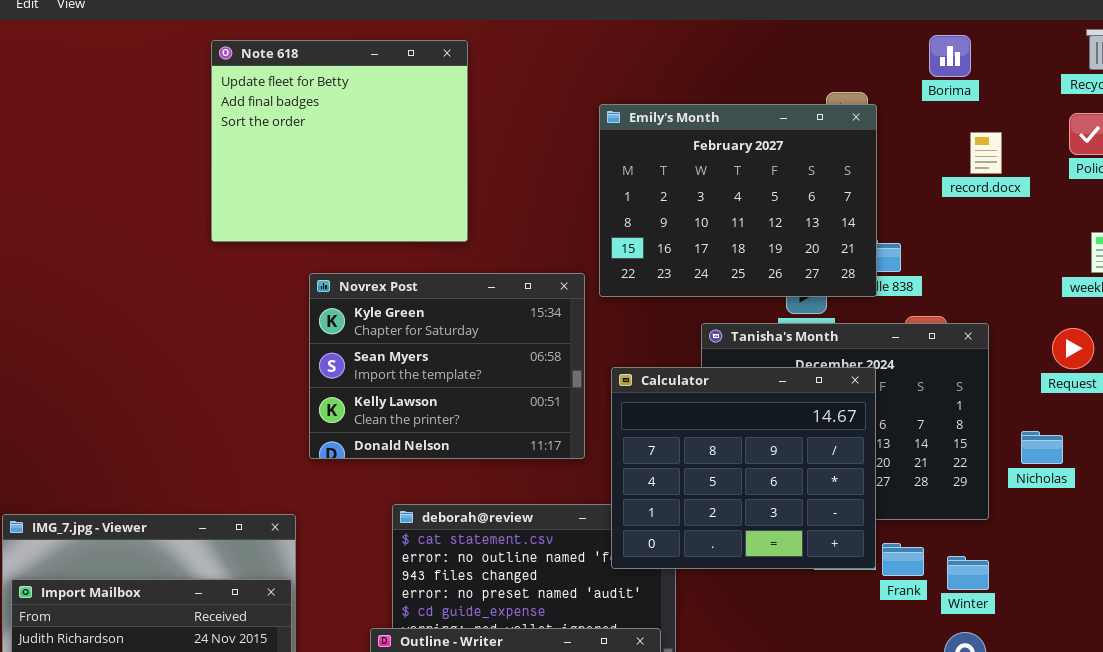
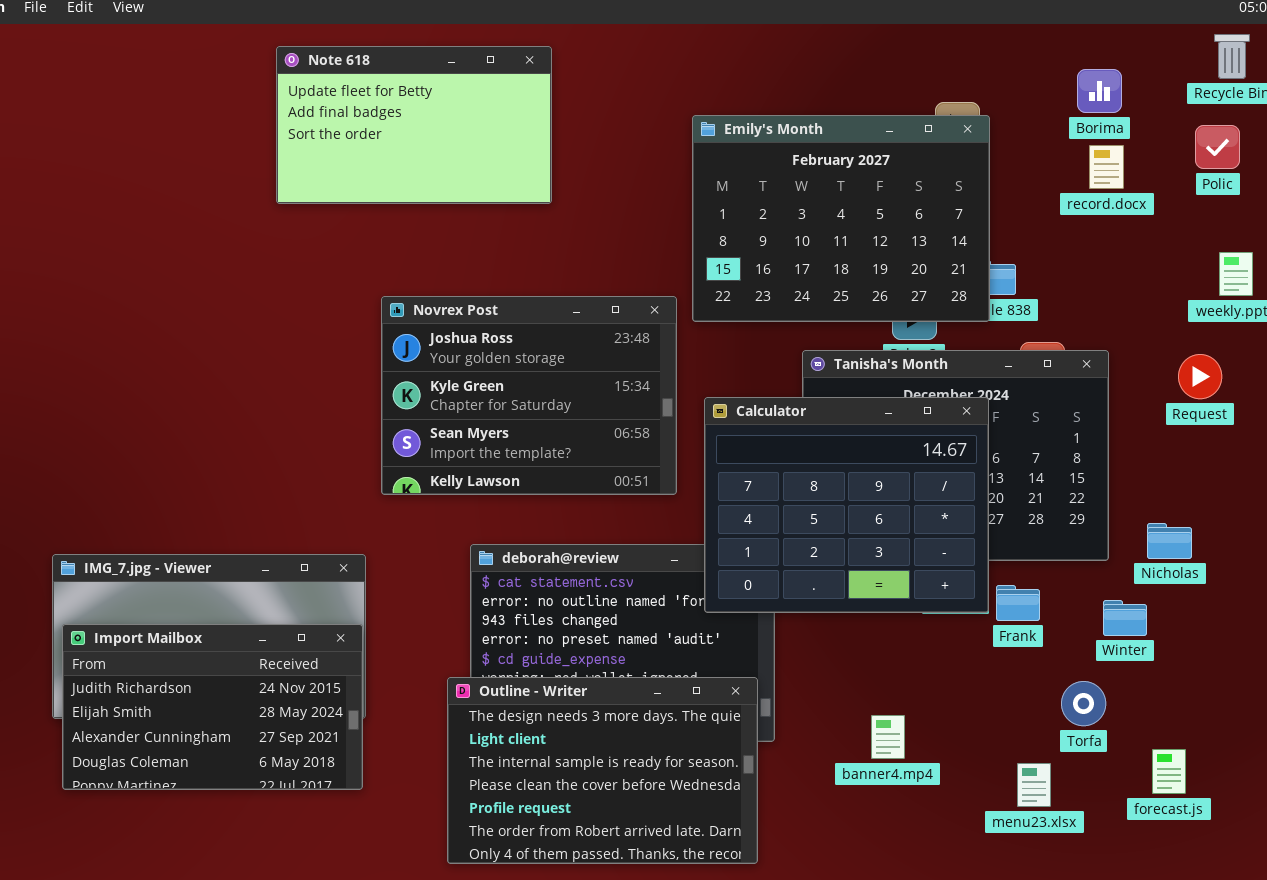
Borima: [929,35,971,77] -> [1077,69,1122,113], moved
Note 618: [211,40,468,242] -> [276,46,552,204], resized
Novrex Post: [309,273,585,459] -> [381,296,677,495], scrolled up 1 row
Nicholas: [1021,431,1063,464] -> [1147,523,1192,559], moved
Winter: [947,556,989,590] -> [1103,600,1147,636], moved

